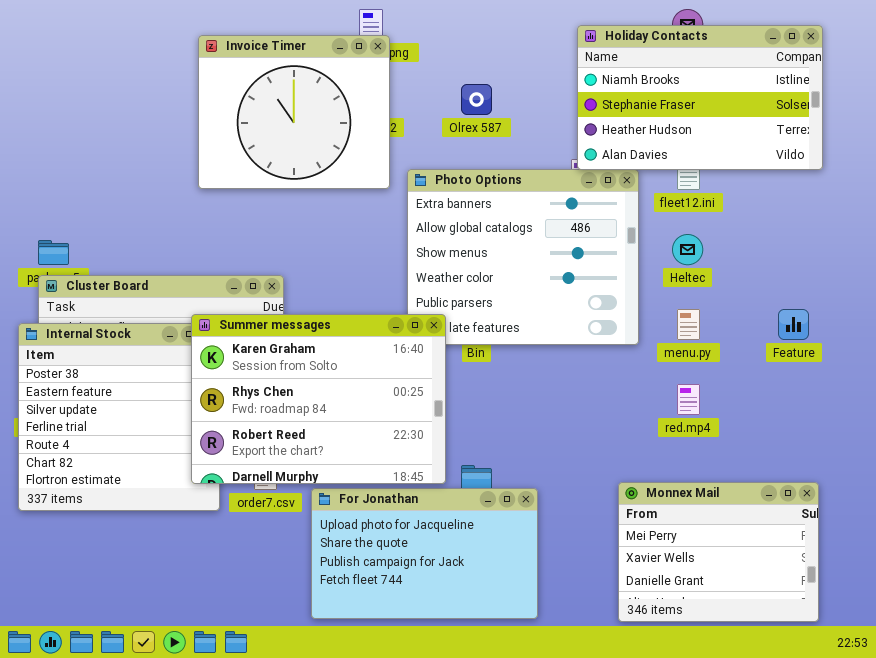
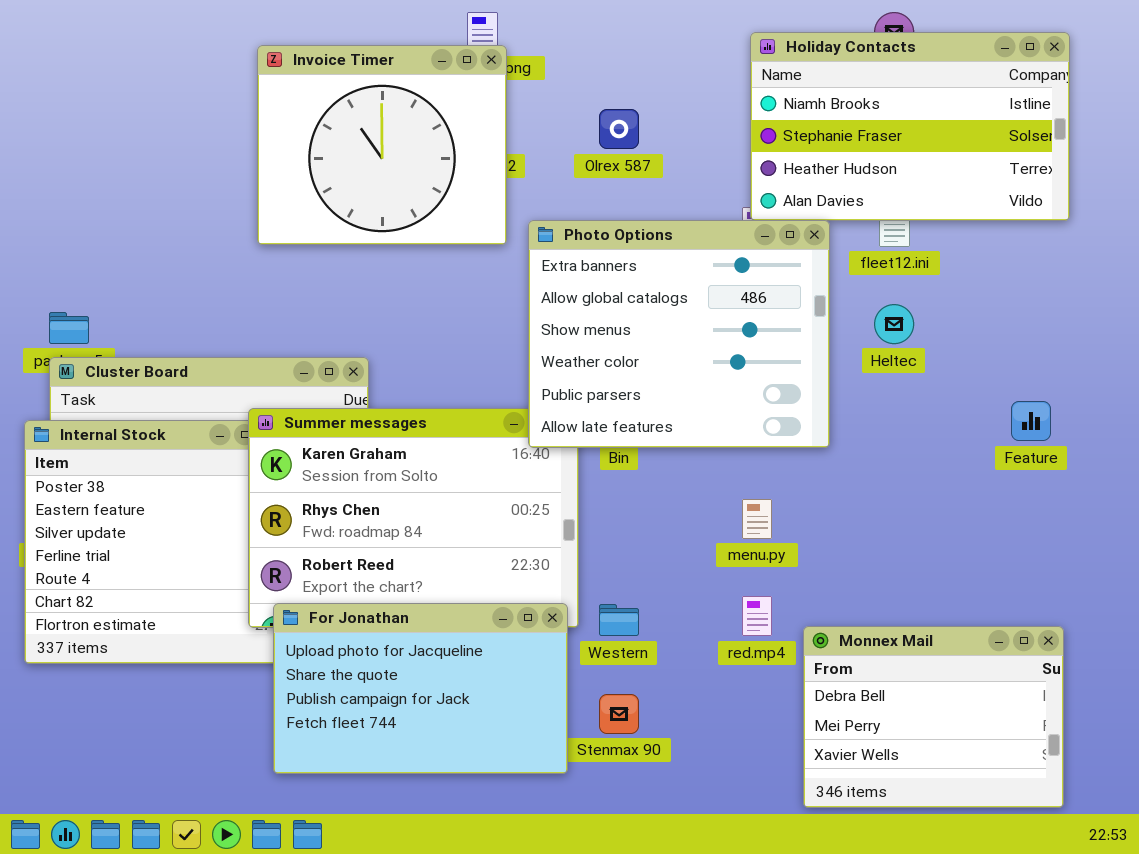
Photo Options: [407,169,639,345] -> [528,220,830,448], raised
menu.py: [677,309,700,340] -> [742,499,772,539], moved
red.mp4: [677,384,700,415] -> [742,596,772,636], moved
Monnex Mail: [618,482,819,622] -> [803,626,1064,808], scrolled up 1 row
For Jonathan: [311,488,538,619] -> [273,603,568,774], moved

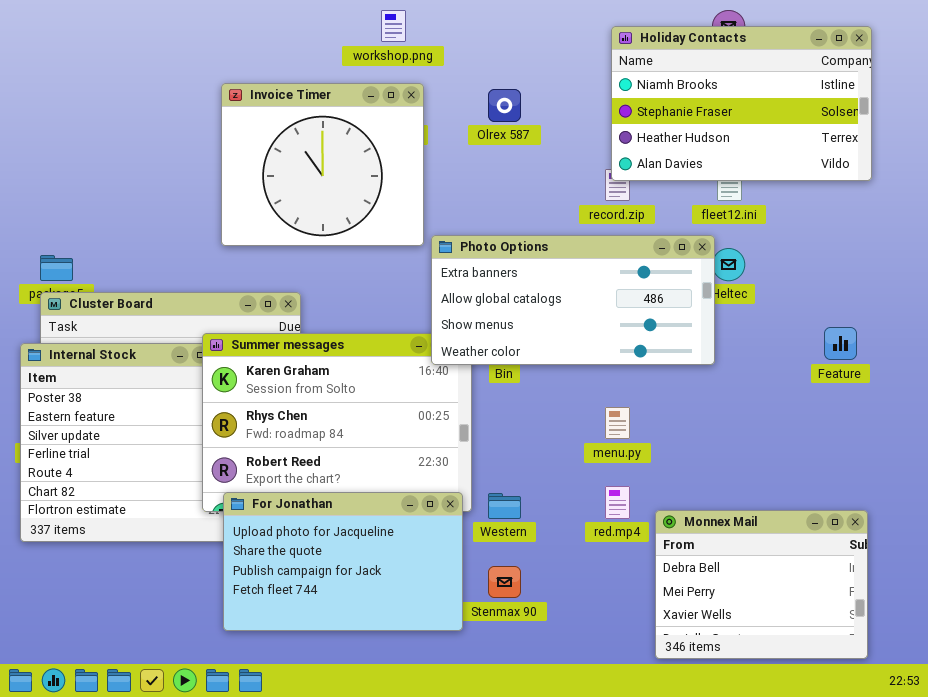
Invoice Timer: [257,45,507,245] -> [221,83,424,246], moved
Photo Options: [528,220,830,448] -> [431,235,715,365], resized

